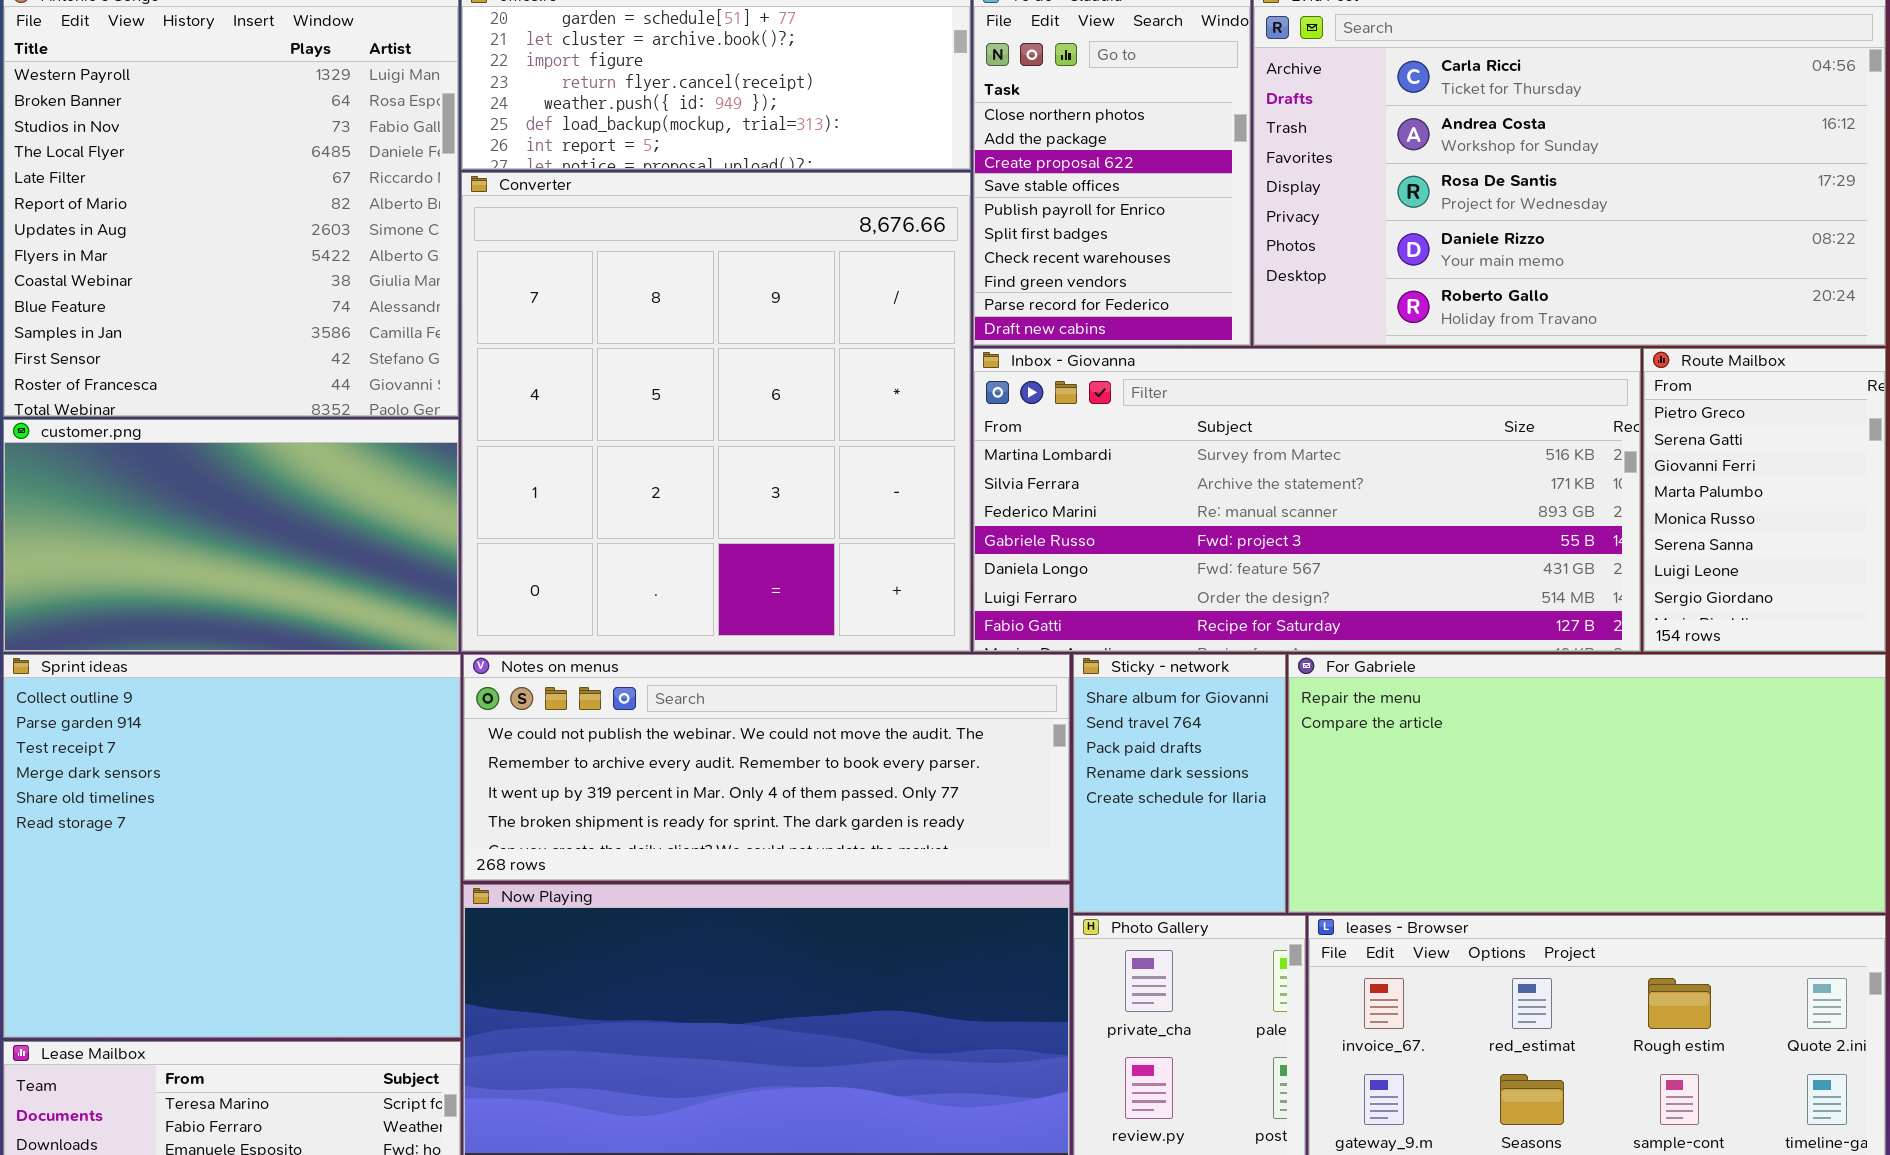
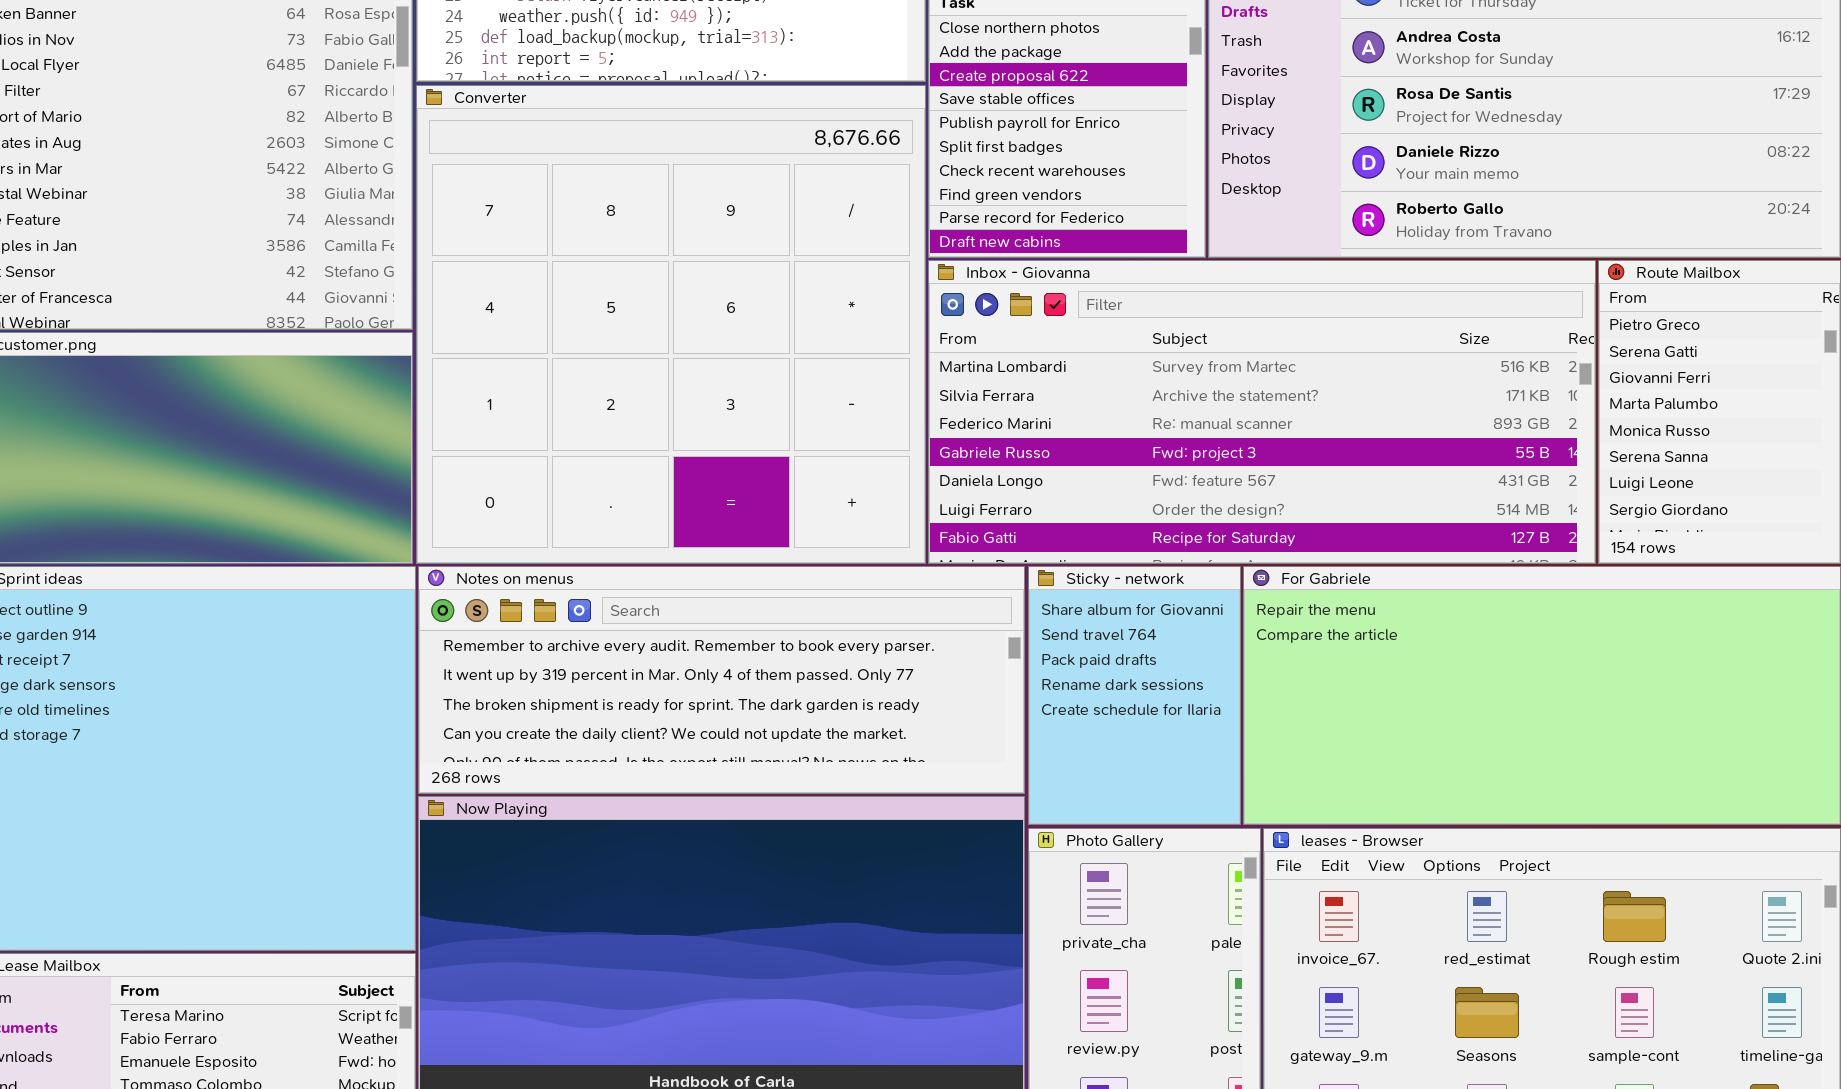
Notes on menus: [463,654,1070,881] -> [418,566,1025,794], scrolled down 1 row

